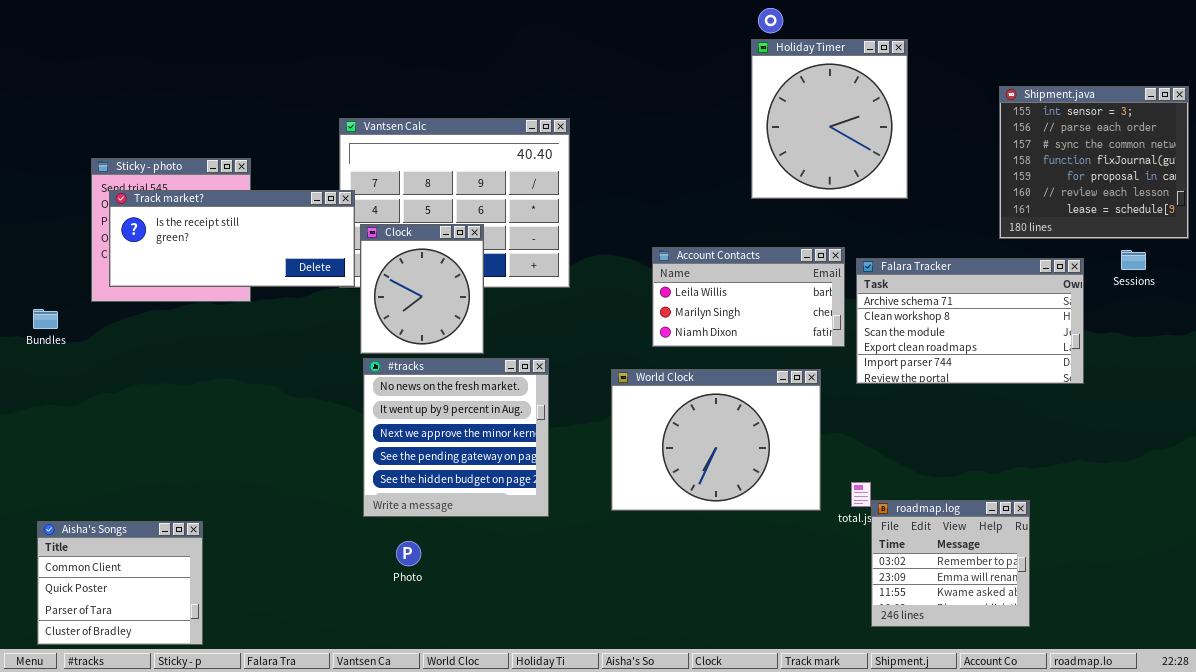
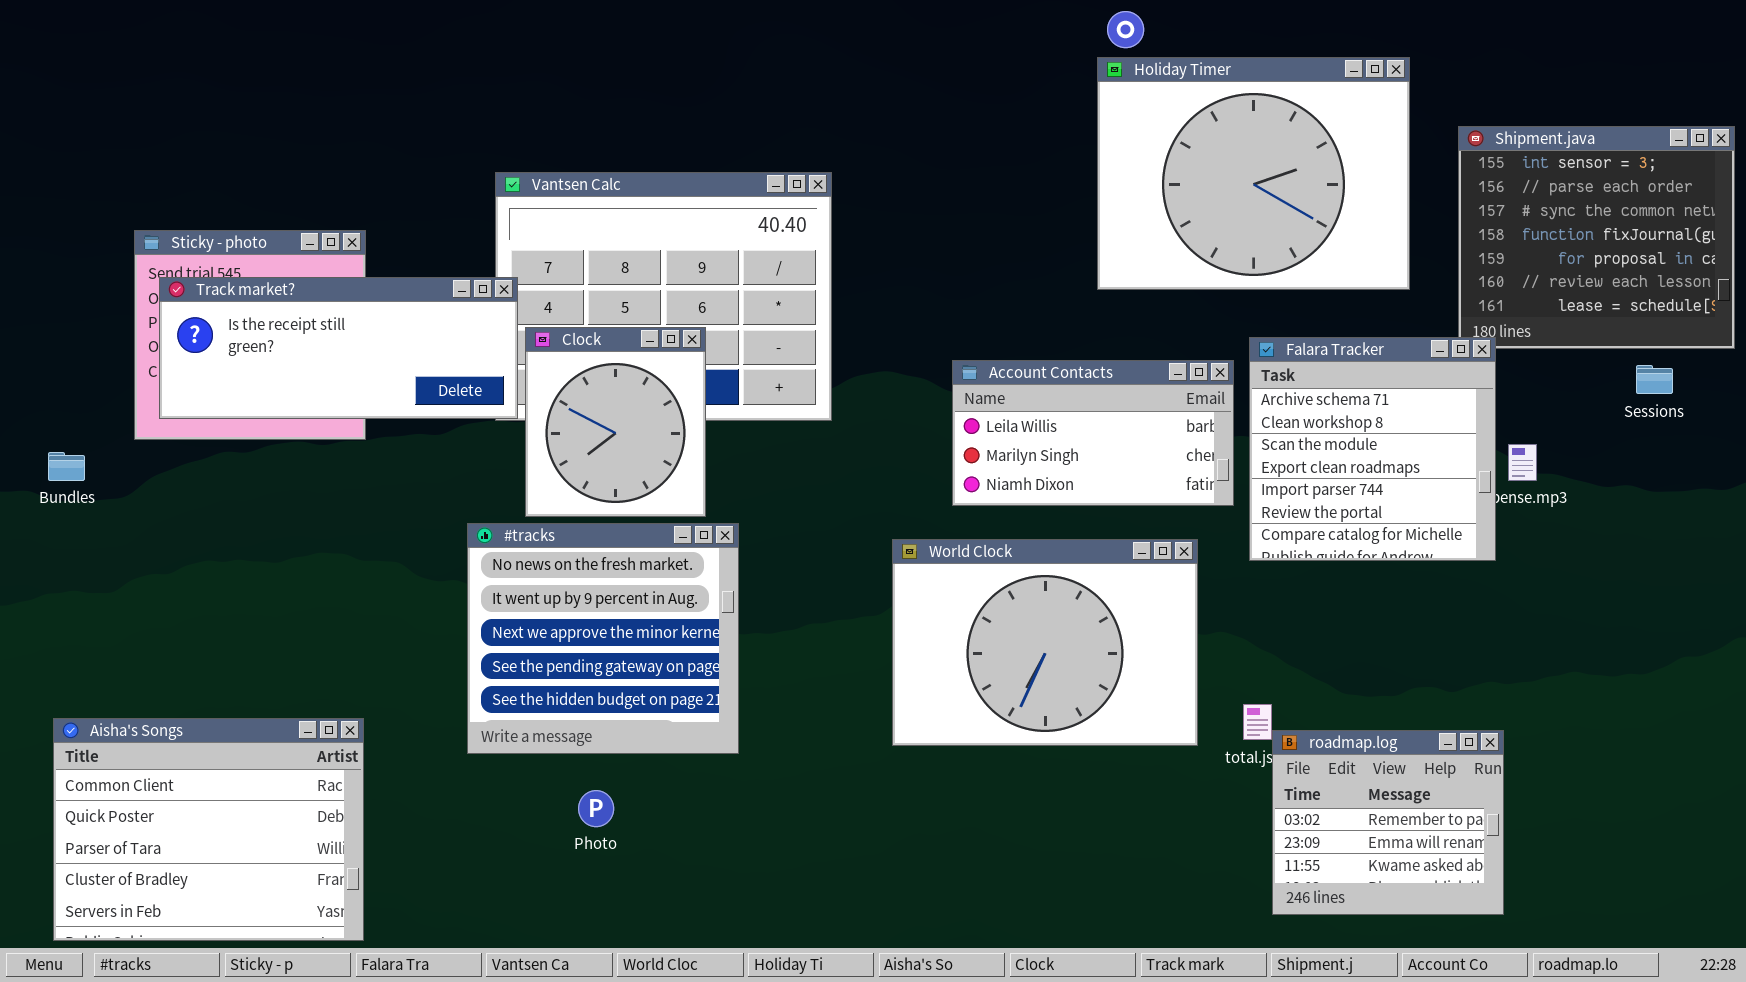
Holiday Timer: [751,39,908,199] -> [1097,57,1410,290], resized
Falara Tracker: [856,258,1084,384] -> [1249,337,1496,561], resized
#tracks: [363,358,549,517] -> [467,523,739,754], moved
Aisha's Songs: [37,521,203,645] -> [53,718,364,941], resized

